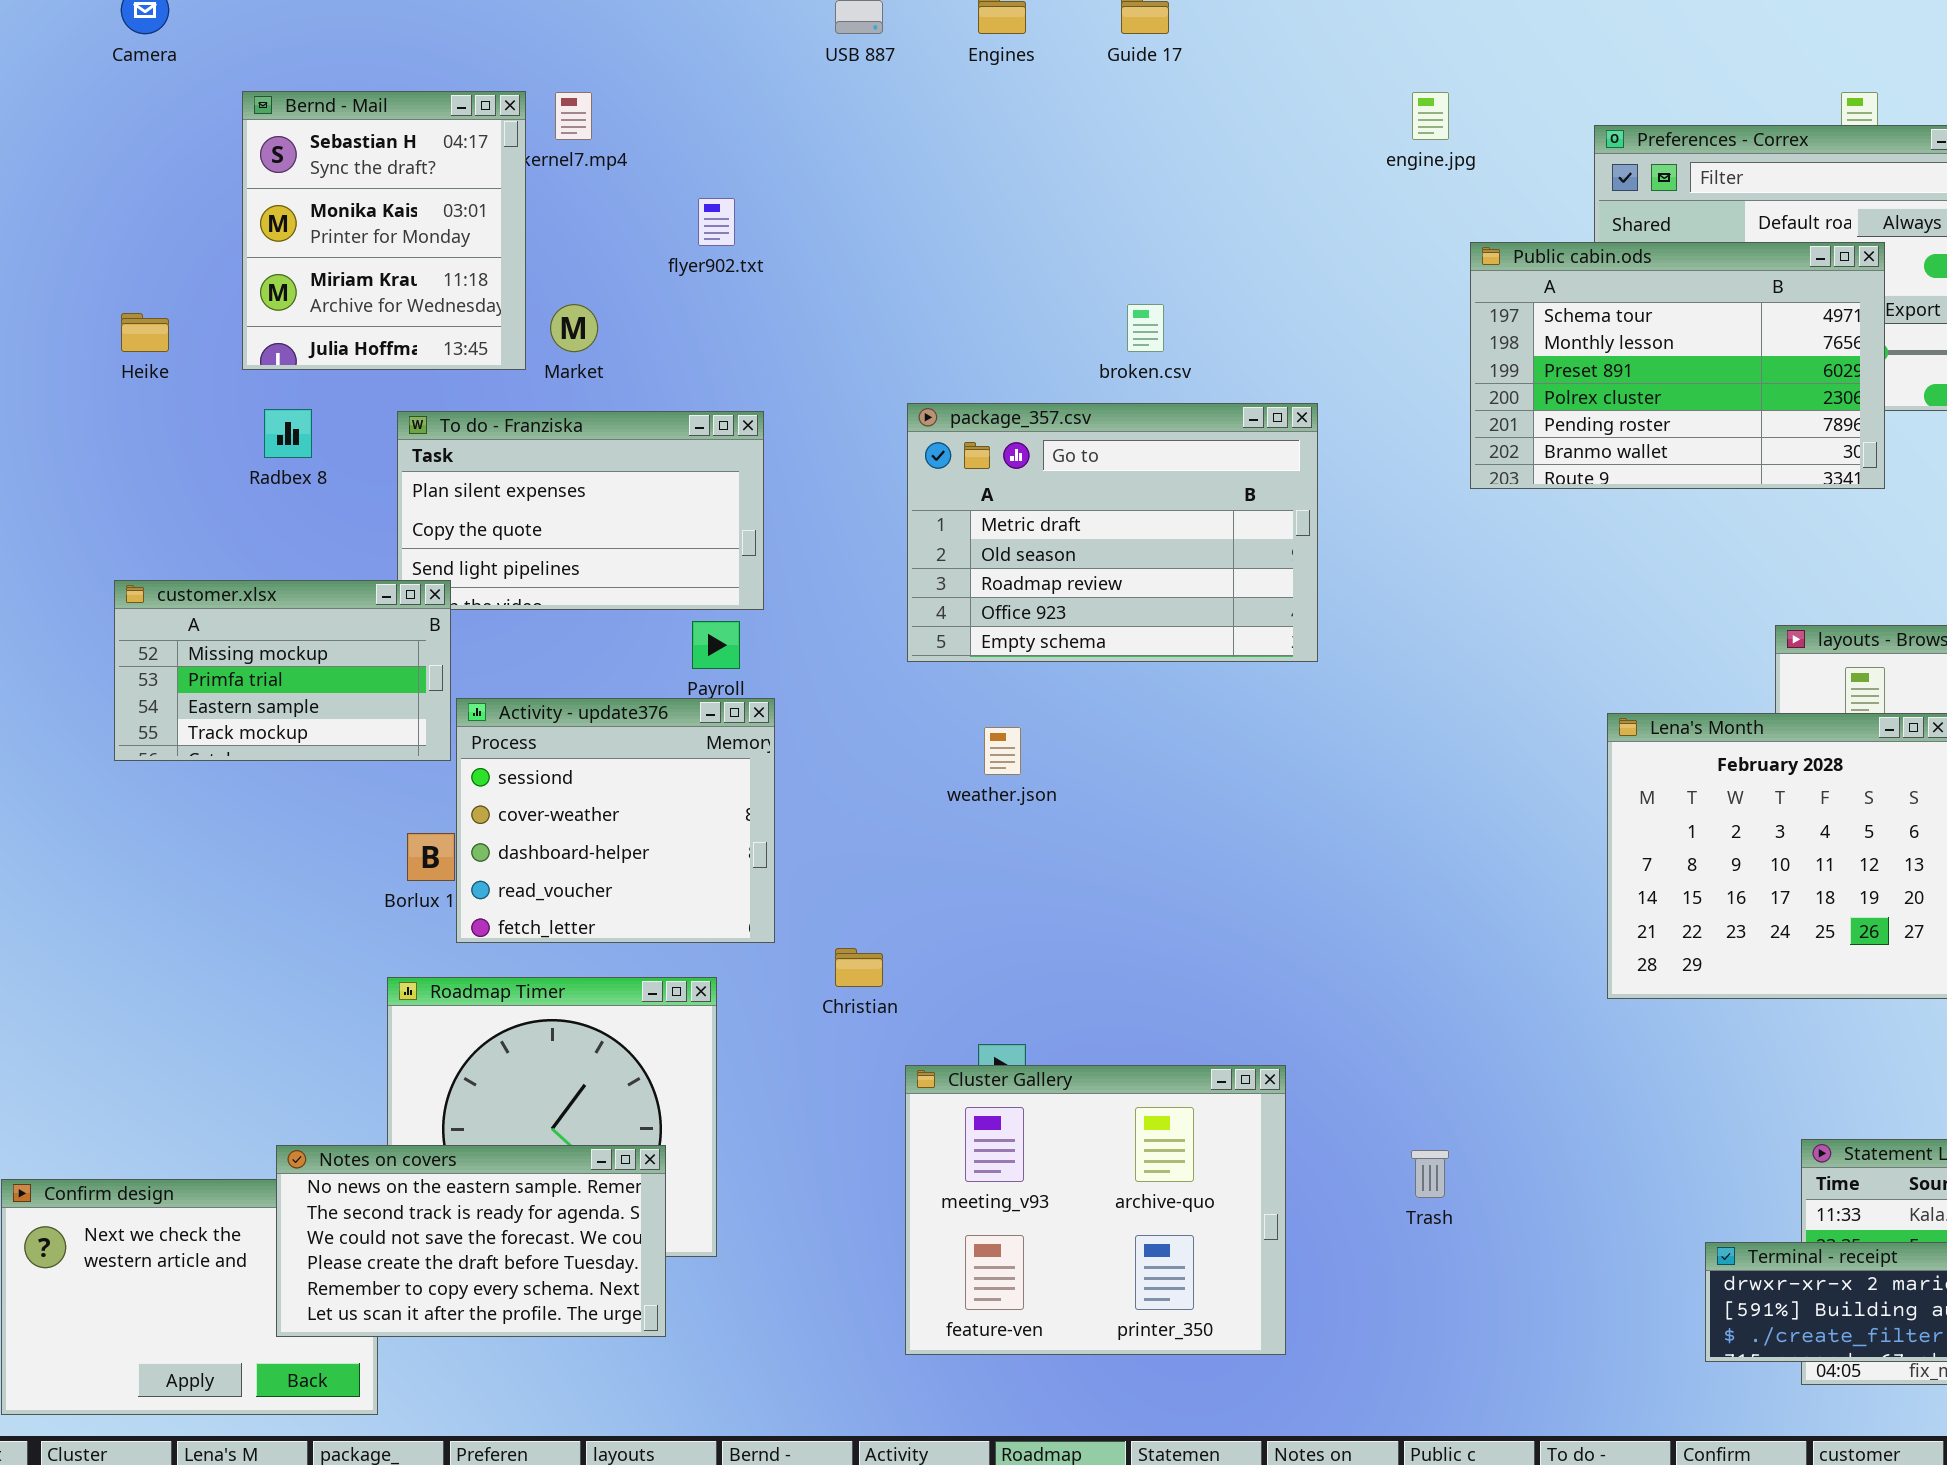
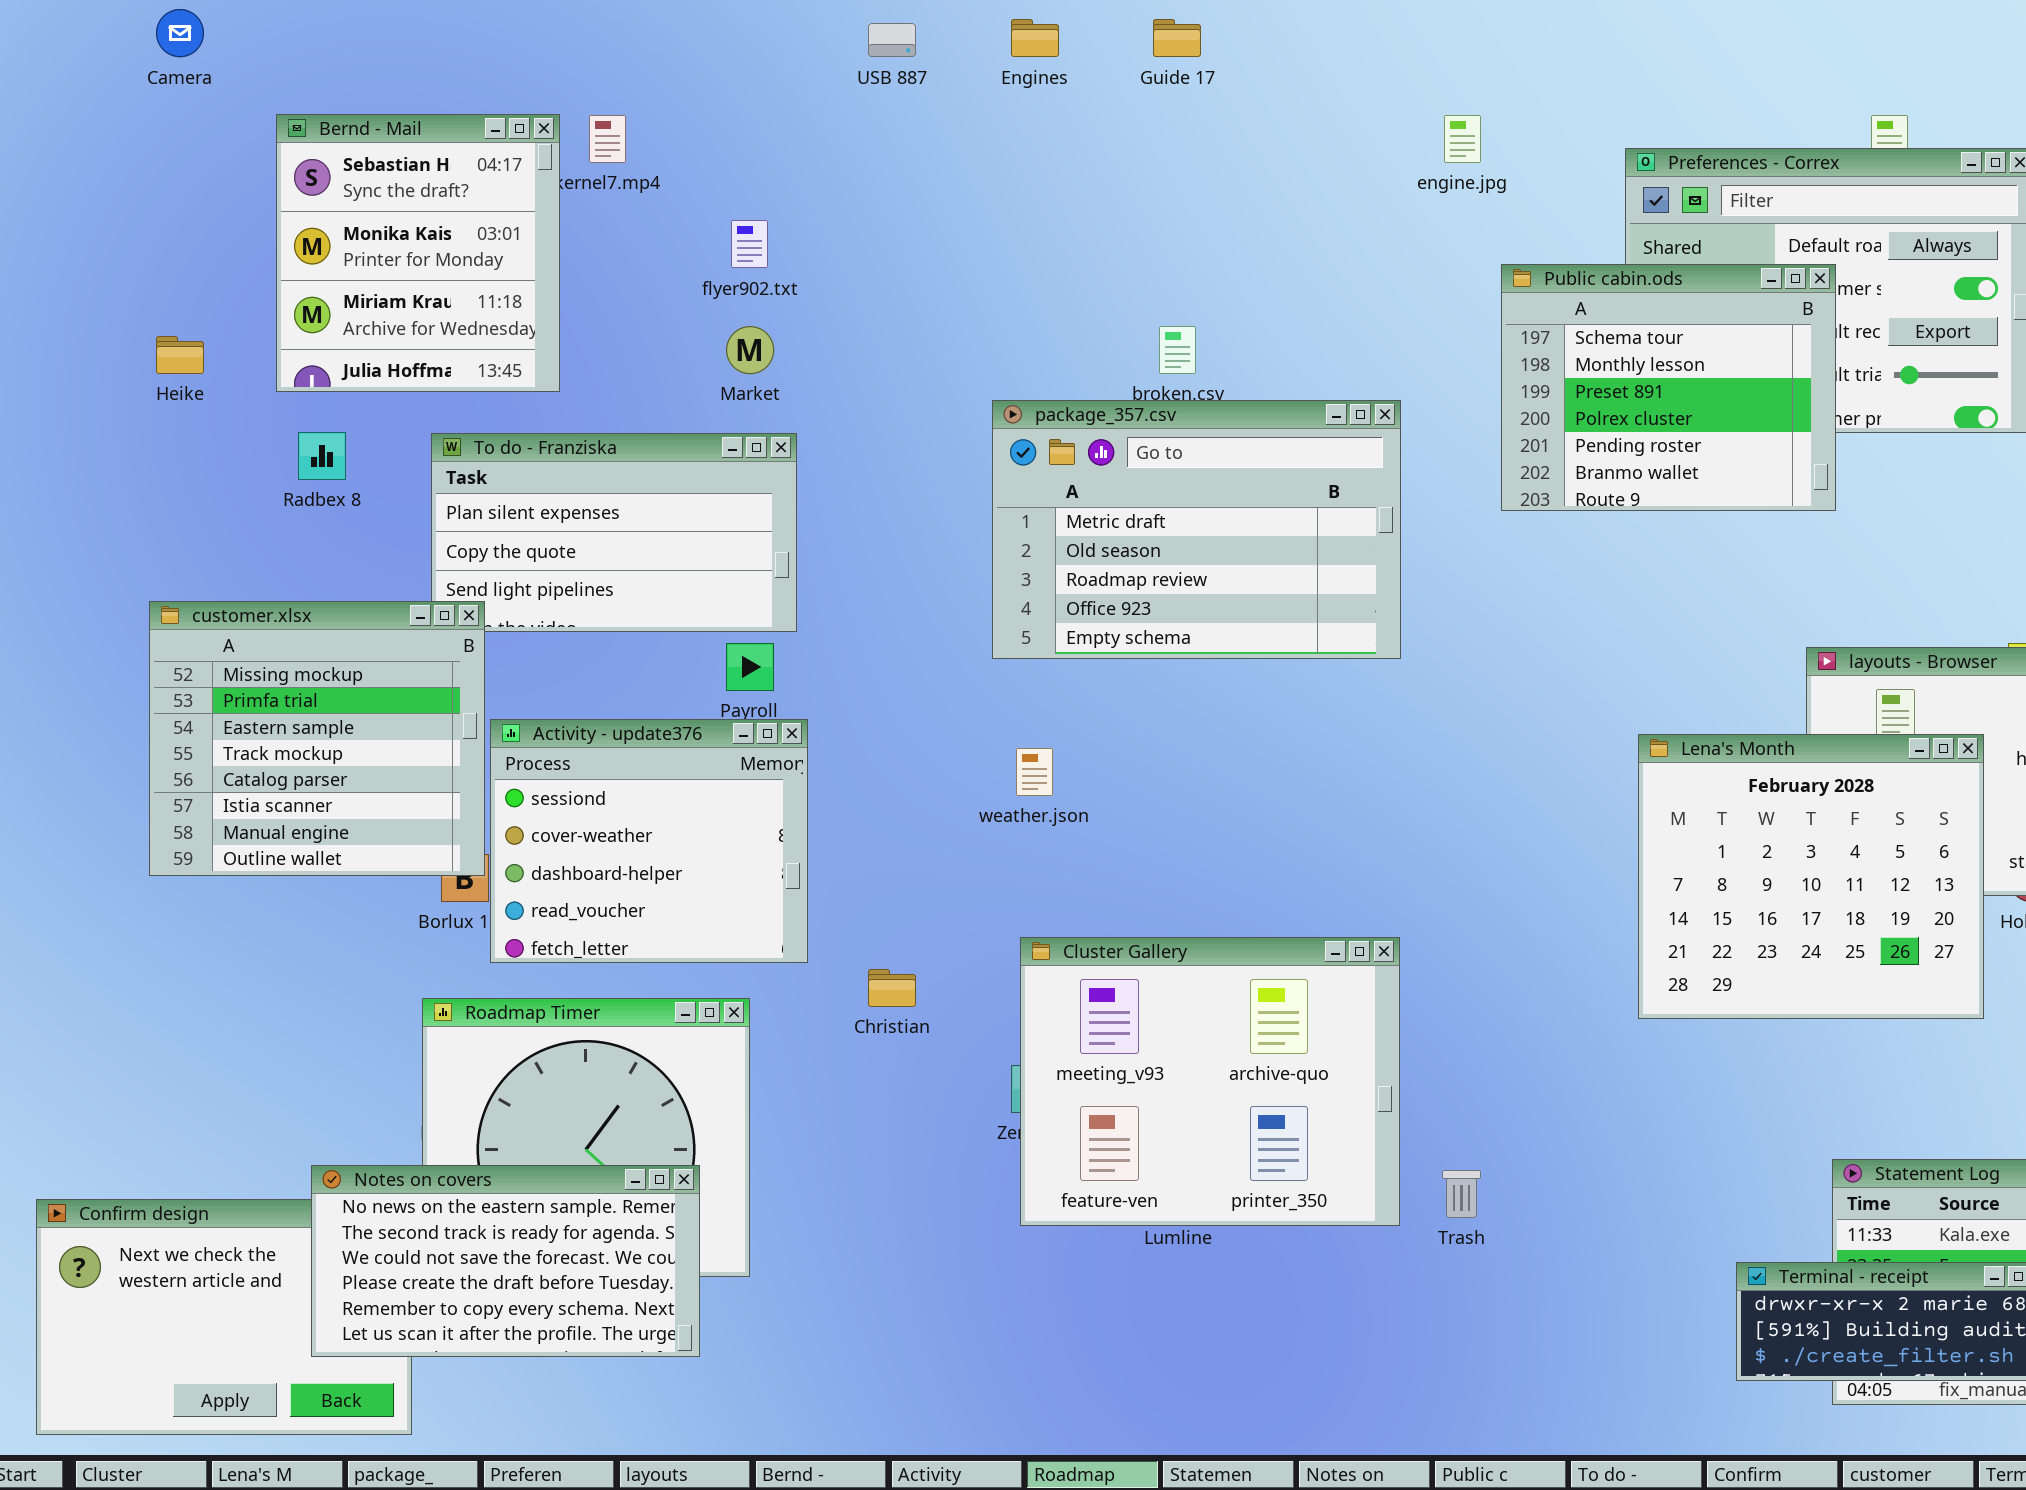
Public cabin.ods: [1470,242,1885,489] -> [1501,264,1836,511], resized
Market: [550,304,598,352] -> [726,326,774,374], moved
package_357.csv: [907,403,1318,662] -> [992,400,1401,659], moved
customer.xlsx: [114,580,451,761] -> [149,601,485,876], resized
Cluster Gallery: [905,1065,1286,1355] -> [1020,937,1400,1226], moved

